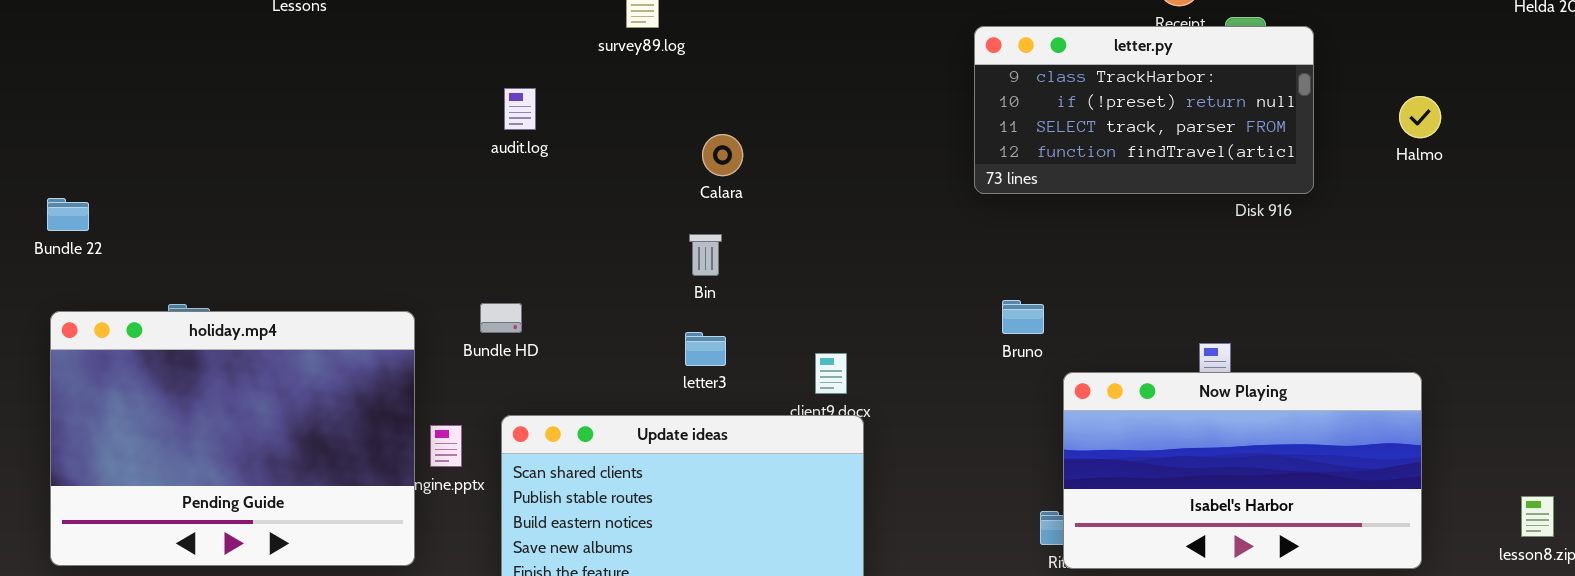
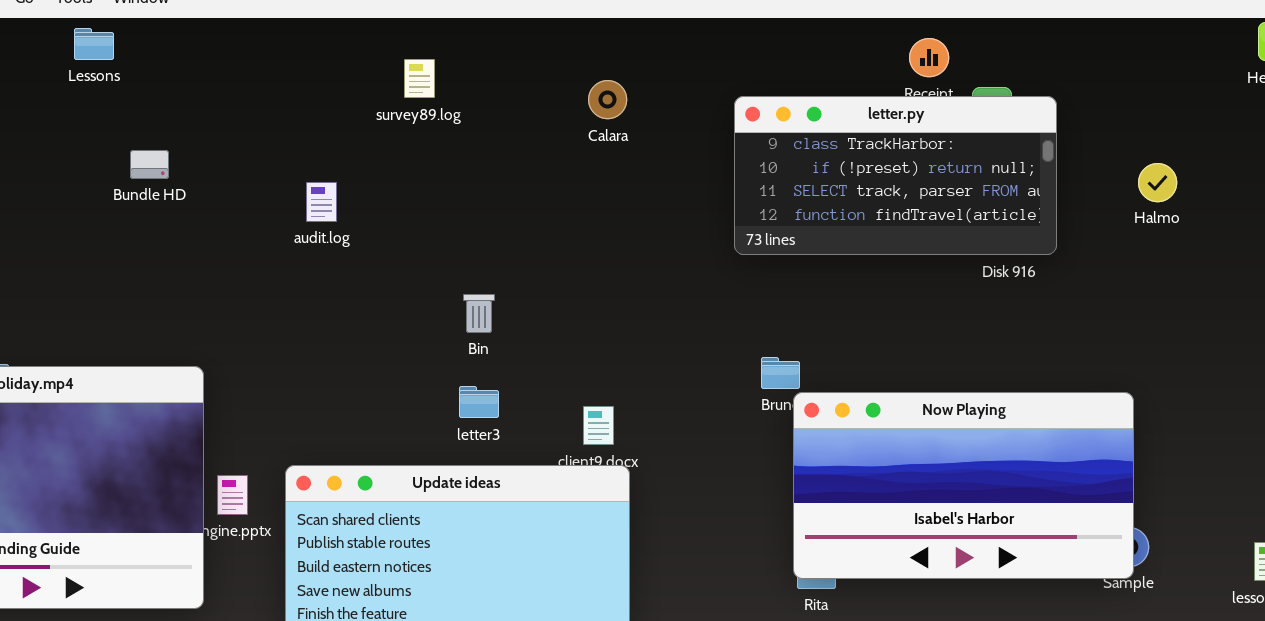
audit.log: [504,88,536,130] -> [306,182,337,222], moved
Calara: [702,134,743,176] -> [588,80,627,119], moved
Bundle HD: [480,303,522,333] -> [130,150,169,179], moved
Now Playing: [1063,372,1422,569] -> [793,392,1134,579], moved

